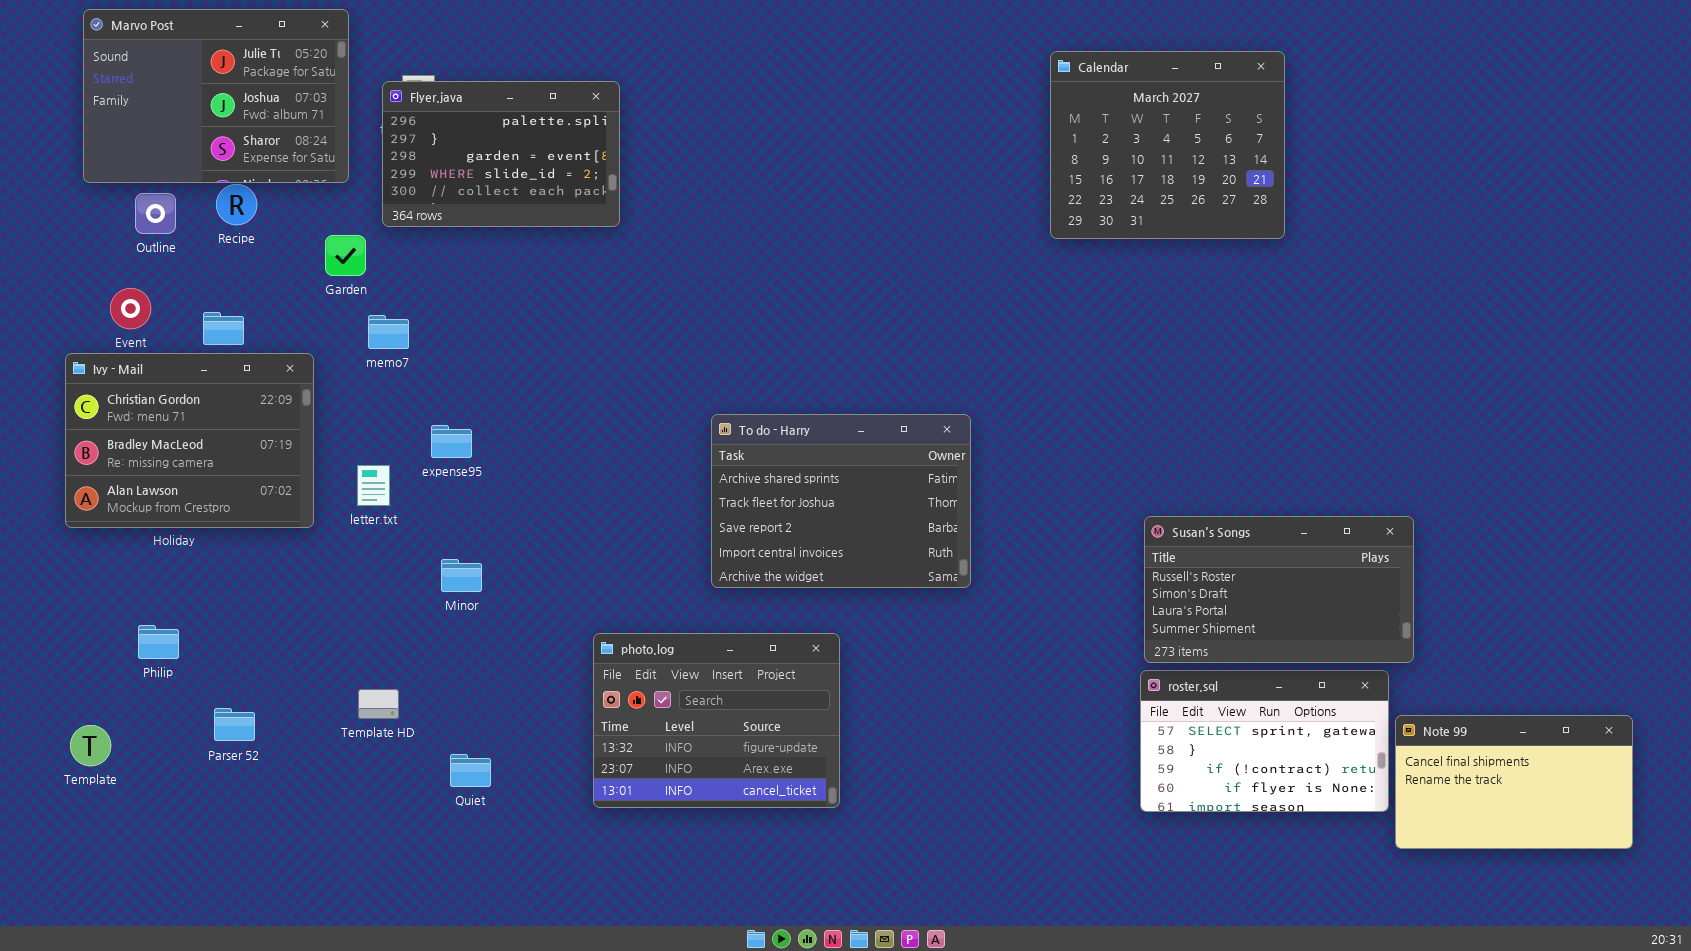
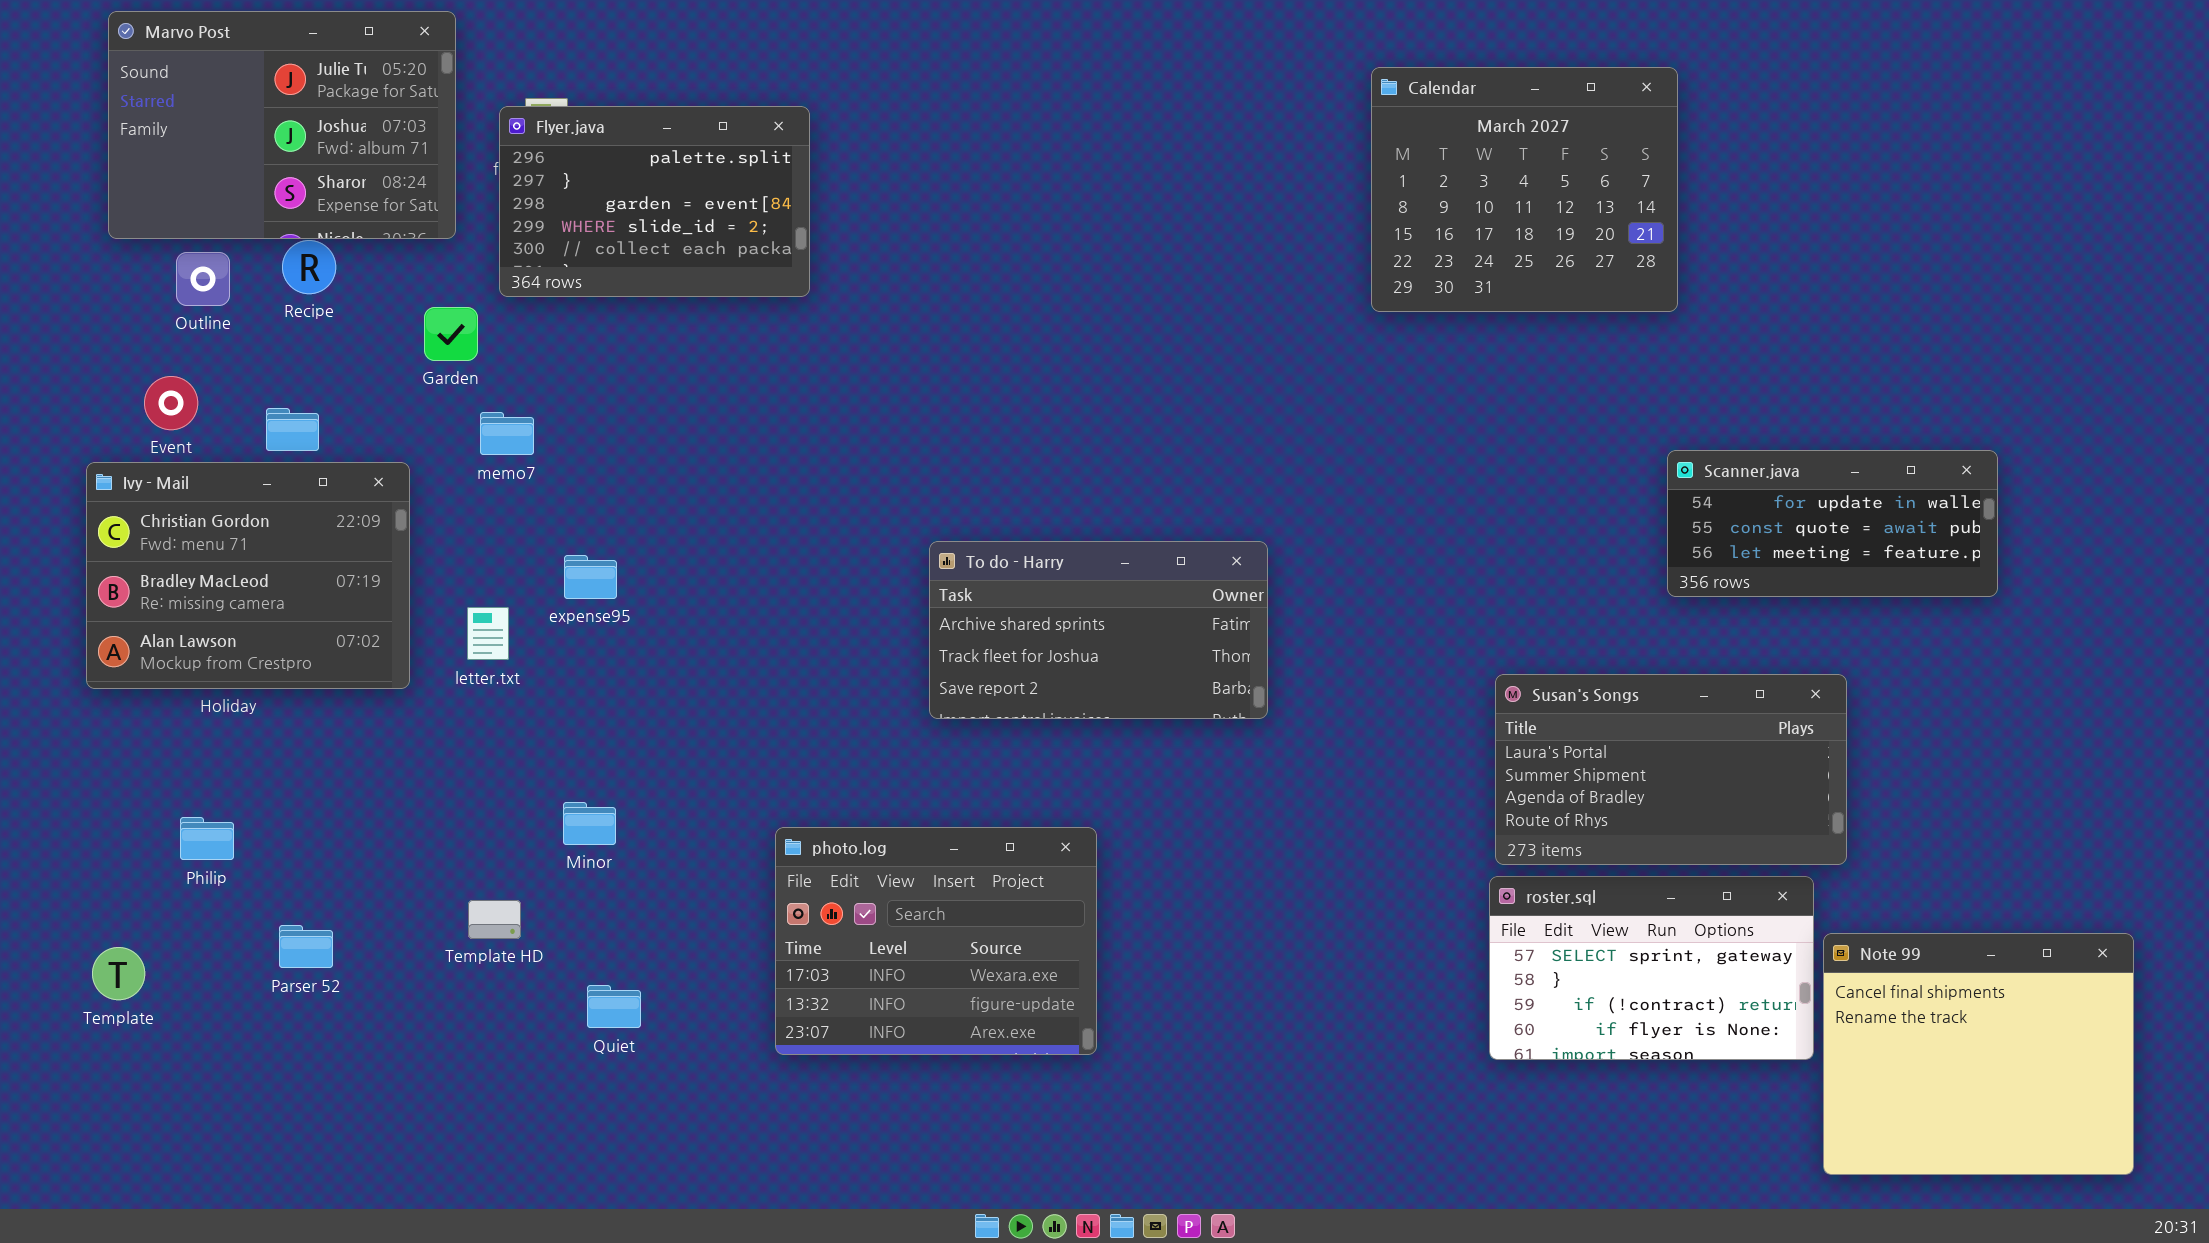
Scanner.java: none -> [1667,450,1998,597], opened
To do - Harry: [711,414,971,588] -> [929,541,1268,719], resized
Susan's Songs: [1144,516,1414,663] -> [1495,674,1847,865], scrolled down 2 rows
Minor: [441,559,482,592] -> [563,802,616,845], moved
photo.log: [593,633,840,808] -> [775,827,1097,1055], scrolled up 1 row
Note 99: [1395,715,1633,849] -> [1823,933,2134,1175], resized

